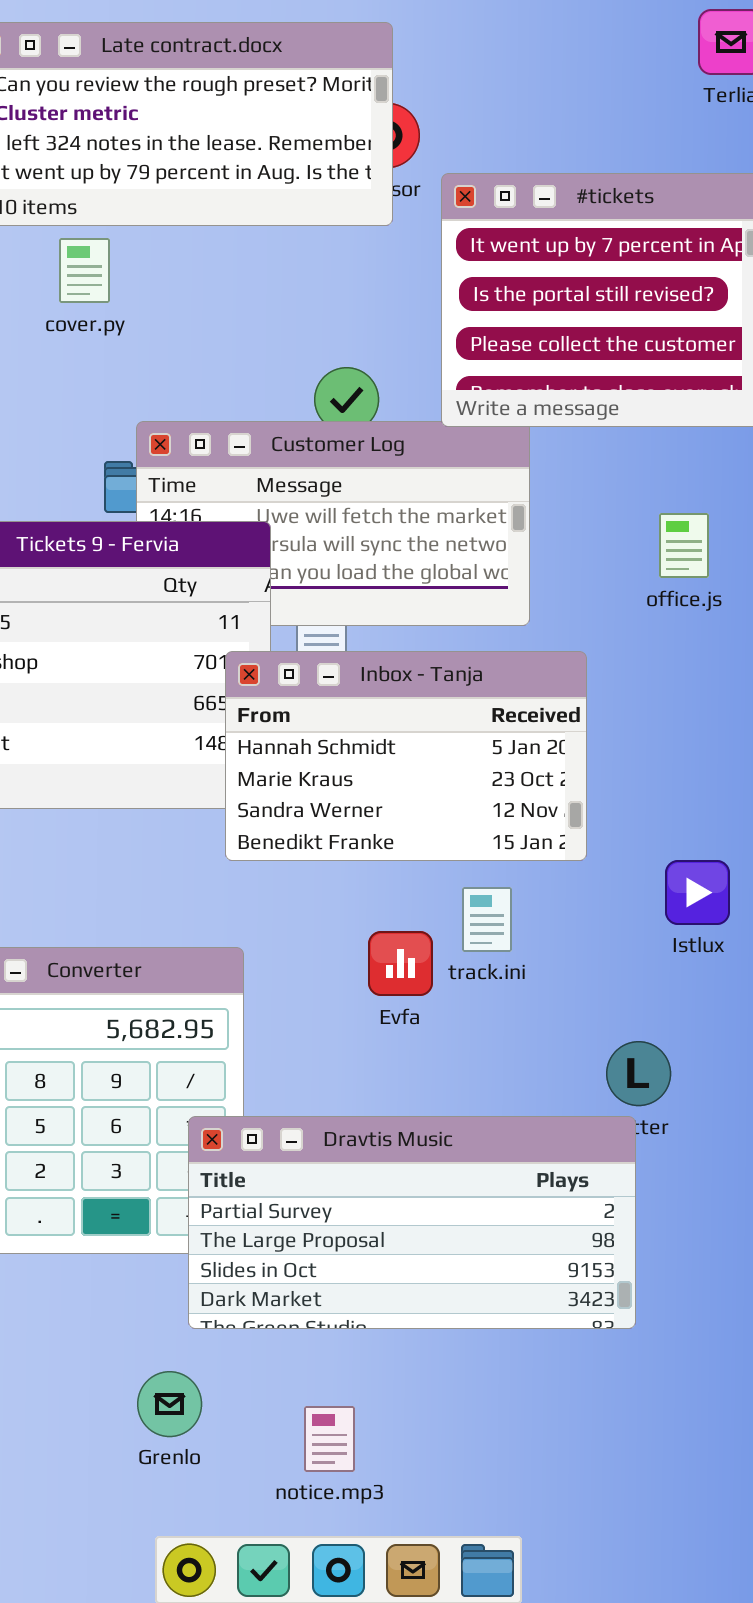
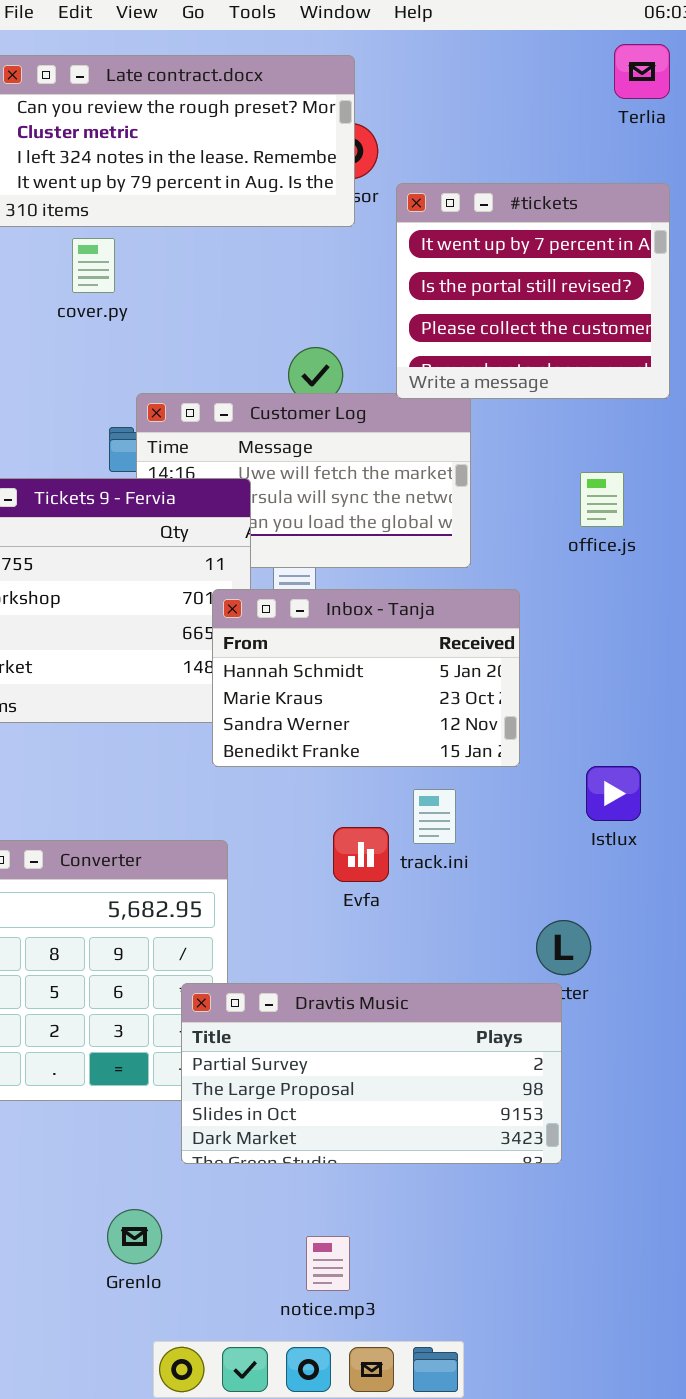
Grenlo: [137,1371,202,1437] -> [107,1209,162,1264], moved
notice.mp3: [304,1406,355,1472] -> [306,1236,350,1291], moved

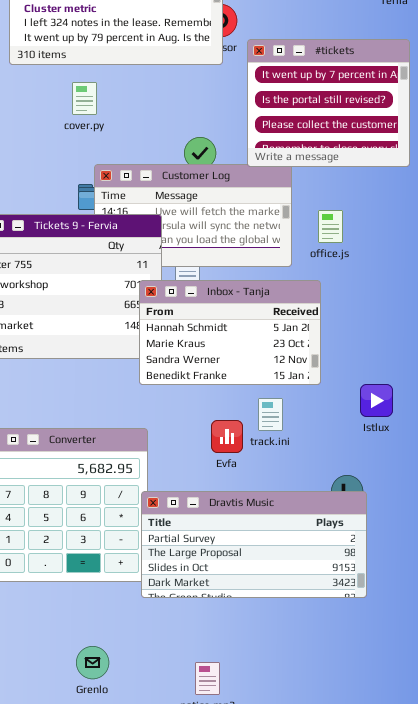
cover.py: [72,238,115,293] -> [72,82,97,115], moved
office.js: [580,472,624,527] -> [318,210,343,243], moved
Dravtis Music: [181,983,562,1164] -> [141,491,367,598], moved

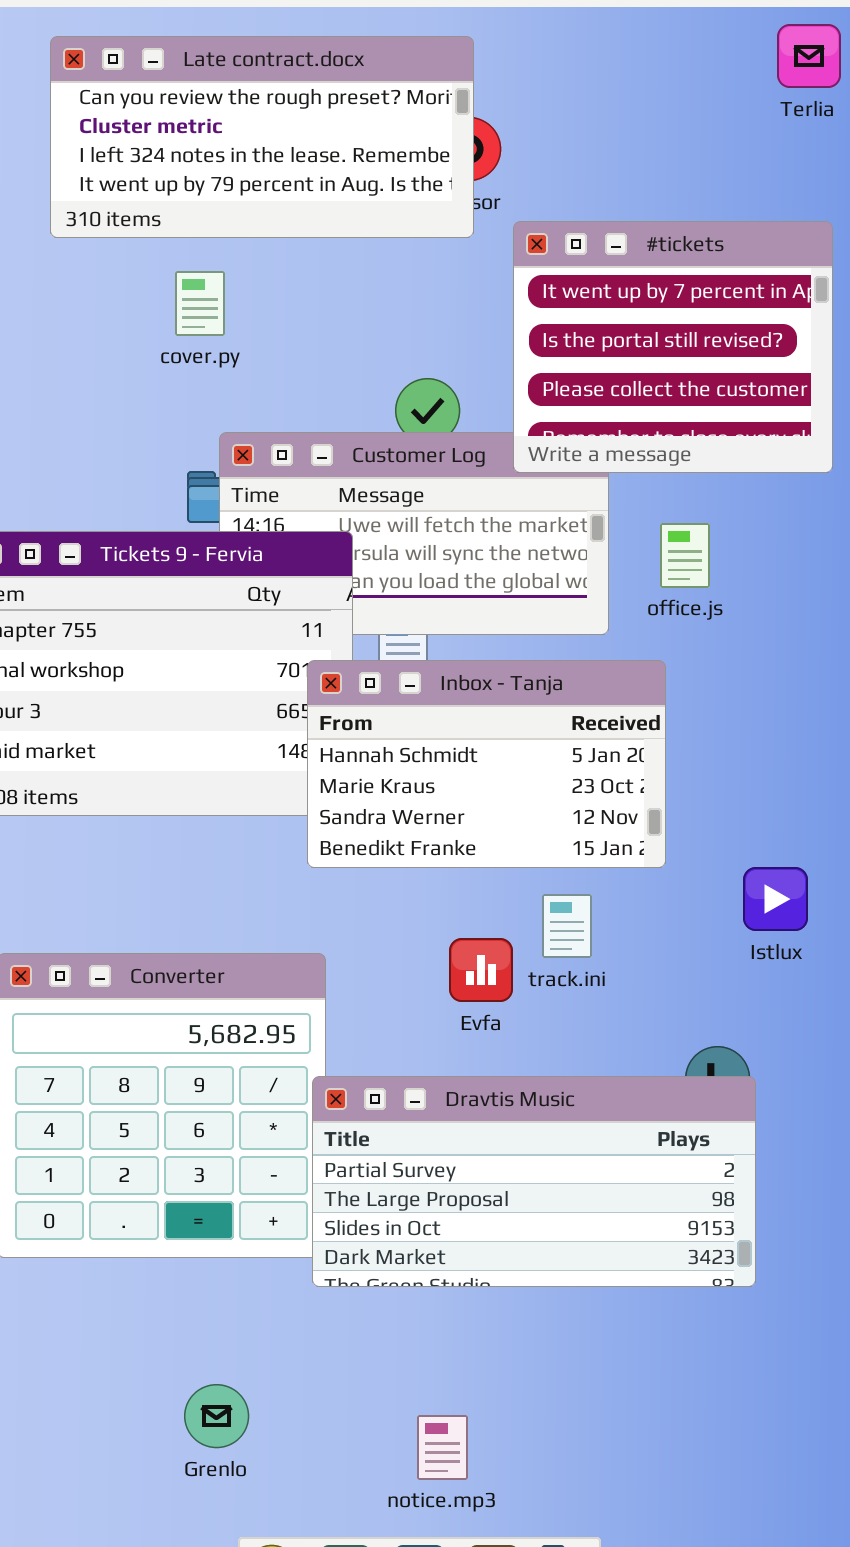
#tickets: [247,39,410,167] -> [513,221,833,473], moved

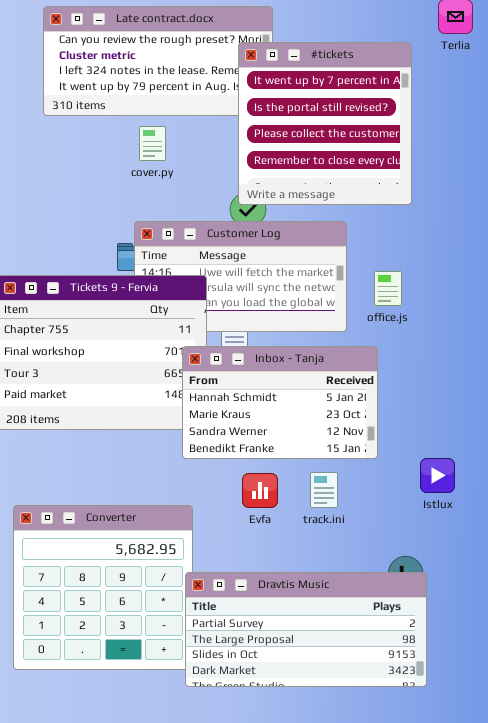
#tickets: [513,221,833,473] -> [238,42,412,205], moved, resized
cover.py: [175,271,225,336] -> [139,126,166,161], moved
Evfa: [449,938,513,1002] -> [242,473,278,508], moved

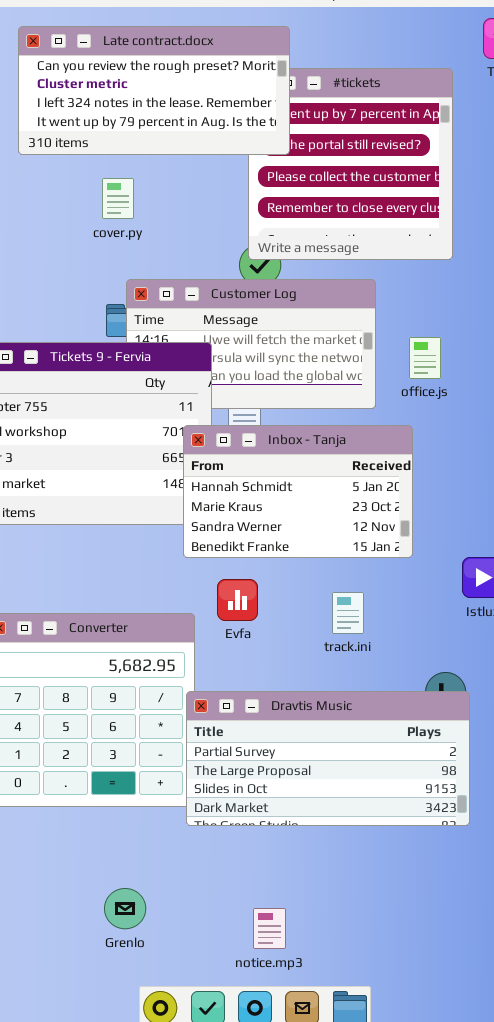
Late contract.docx: [43,6,273,116] -> [18,26,290,155], raised
cover.py: [139,126,166,161] -> [102,178,134,219], moved
track.ini: [310,472,338,508] -> [332,592,364,634], moved
Evfa: [242,473,278,508] -> [217,579,258,621], moved

